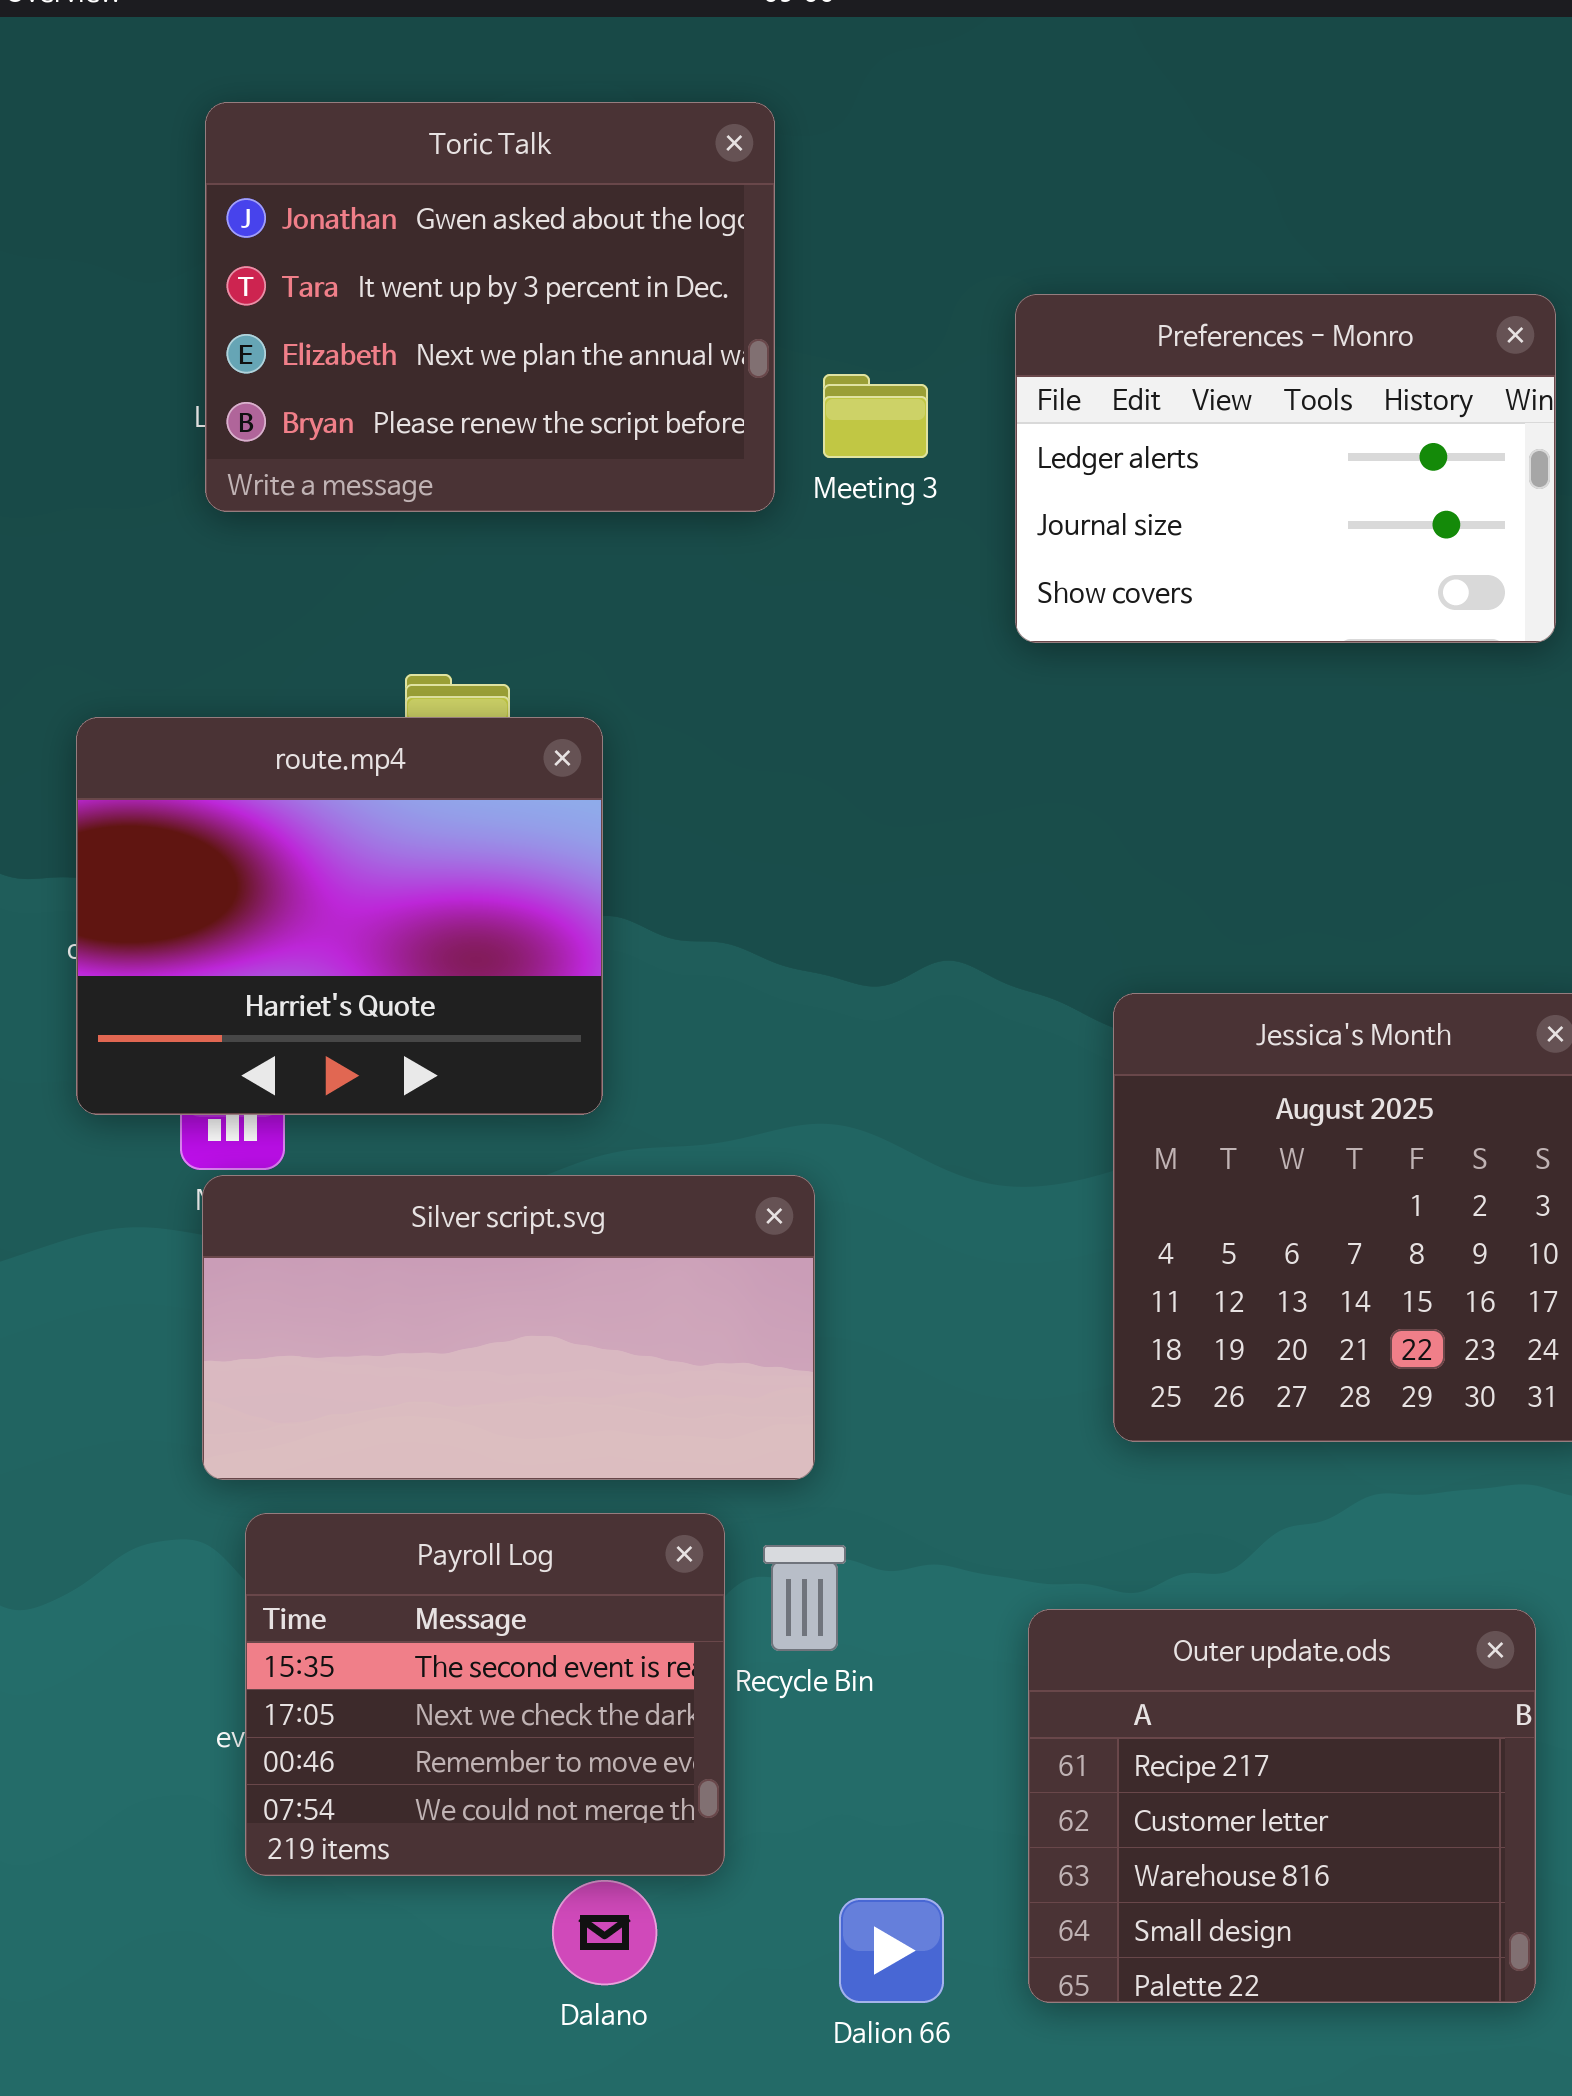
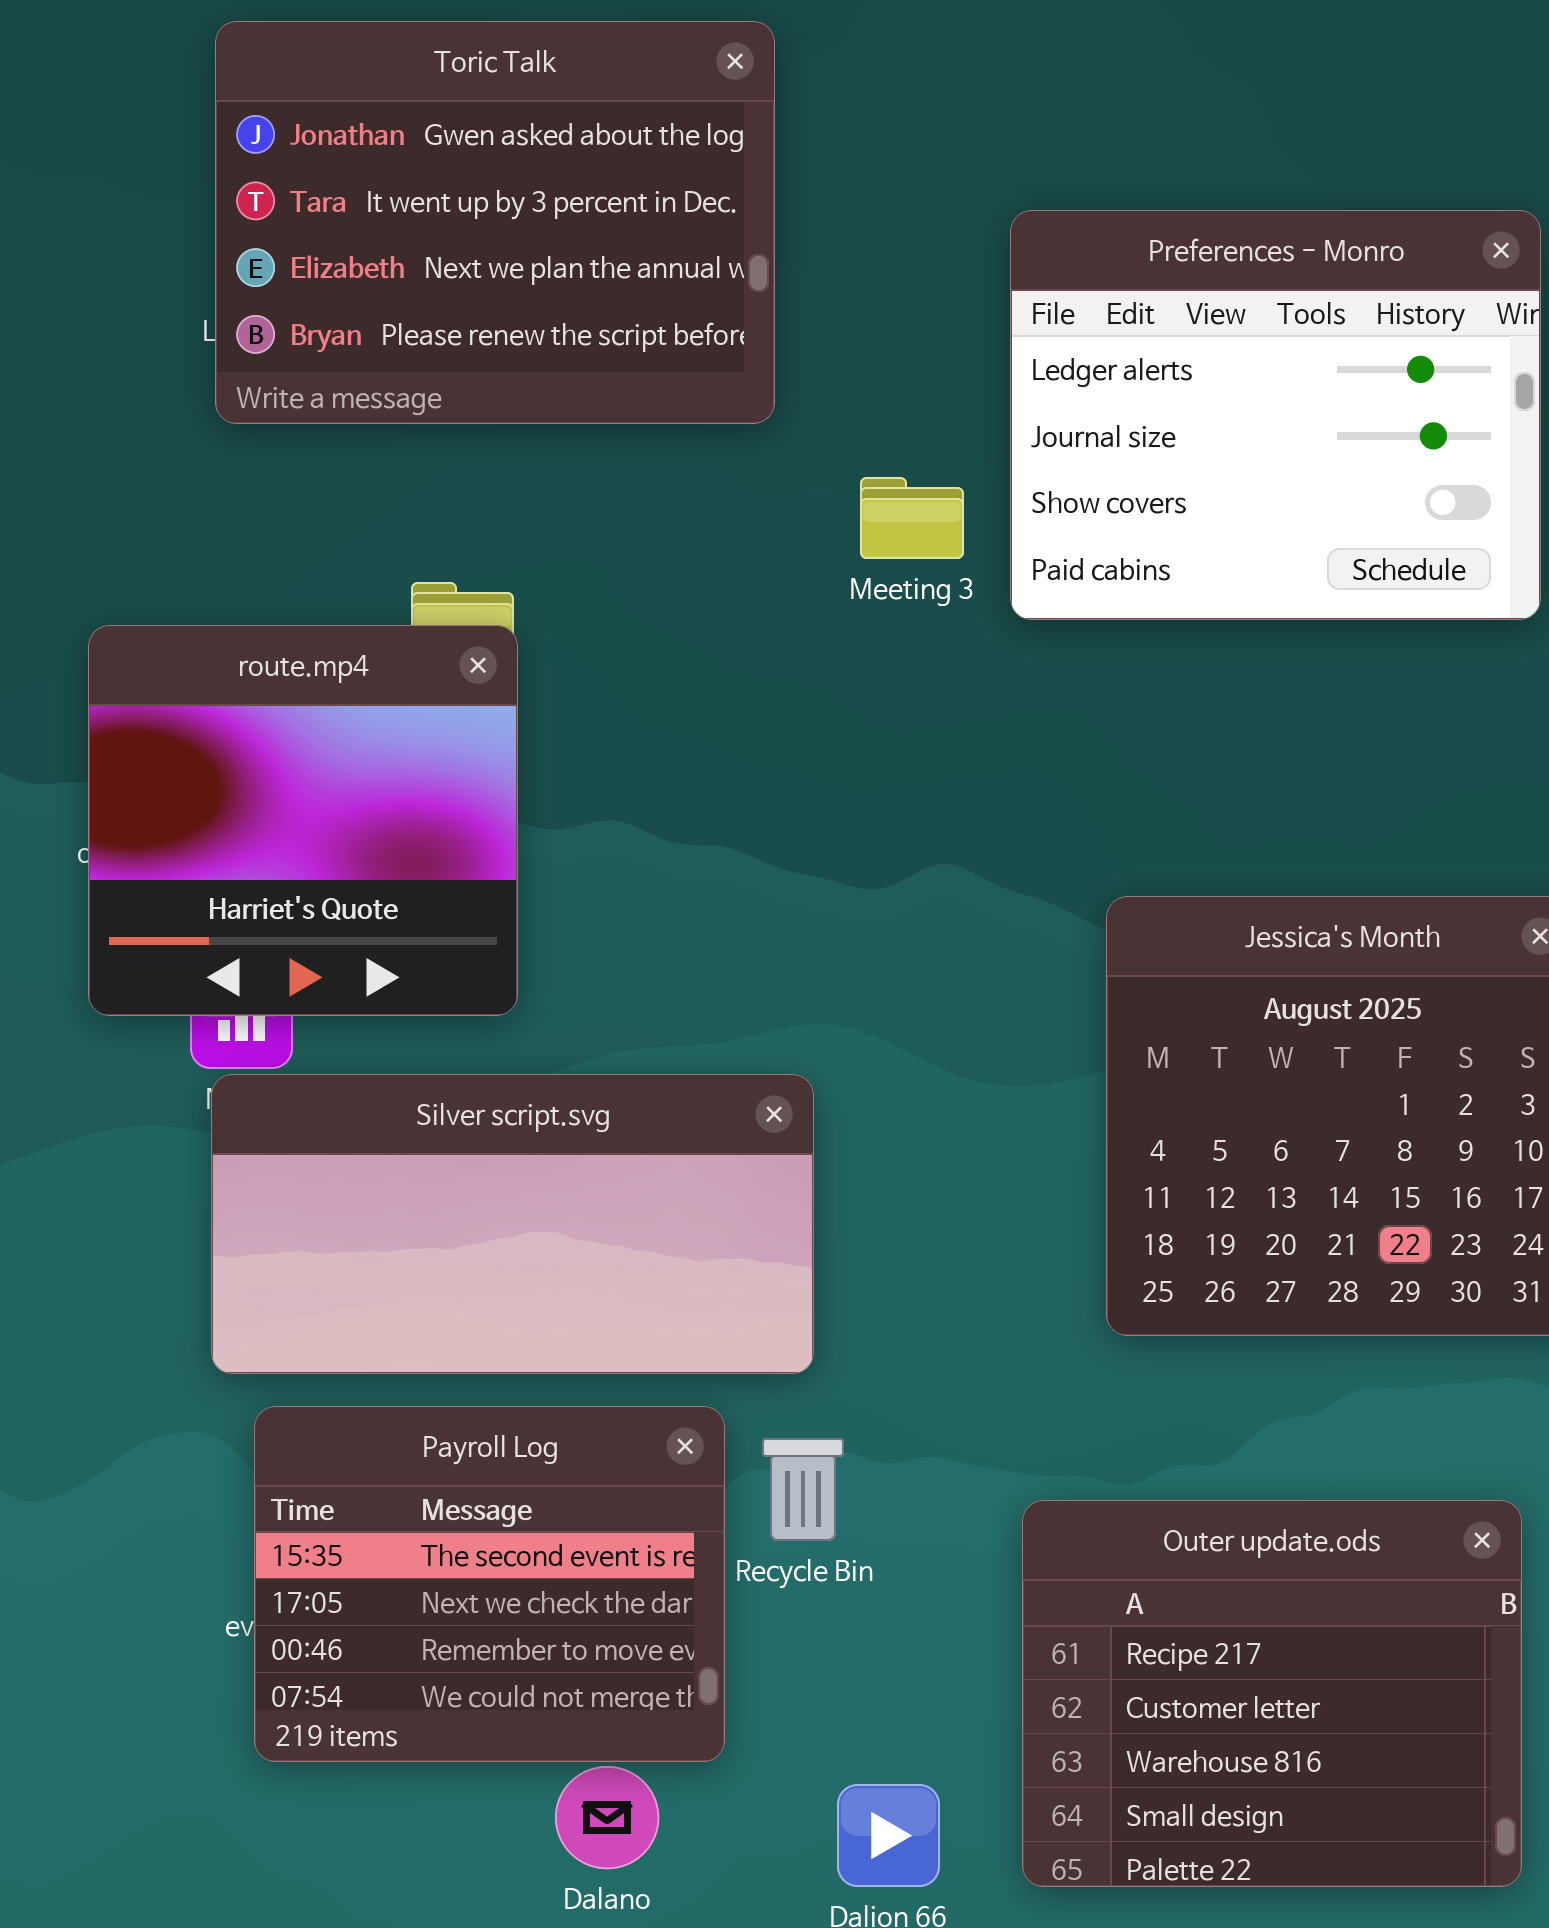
Preferences - Monro: [1015,294,1556,643] -> [1010,210,1541,620], resized
Meeting 3: [823,374,928,458] -> [860,477,964,559], moved
route.mp4: [76,717,603,1115] -> [88,625,518,1016], resized

